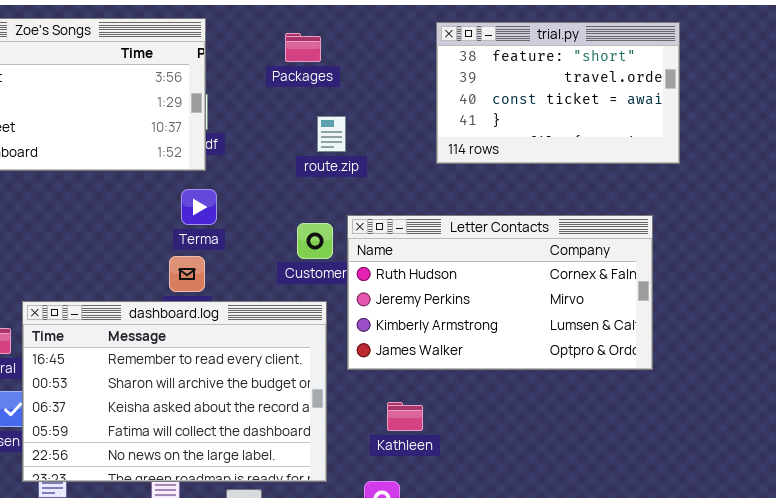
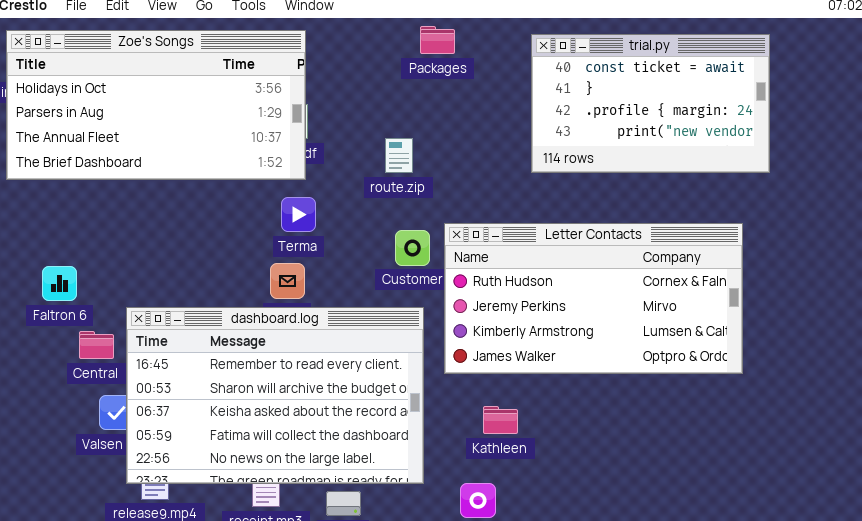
trial.py: [436,22,680,164] -> [531,34,770,173], scrolled down 2 rows
Packages: [285,33,321,62] -> [420,26,455,54], moved
route.zip: [317,116,346,152] -> [385,138,413,173], moved

